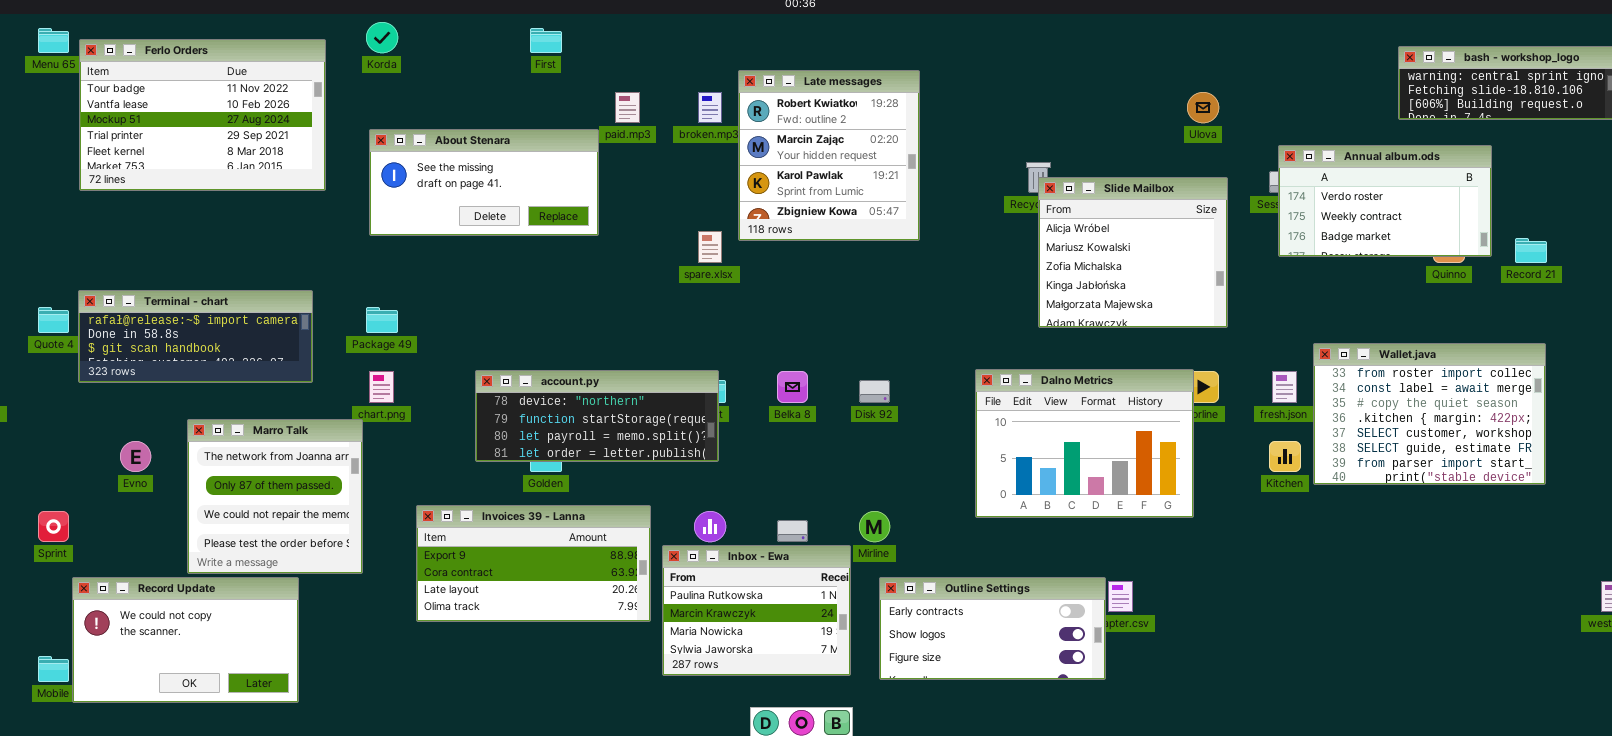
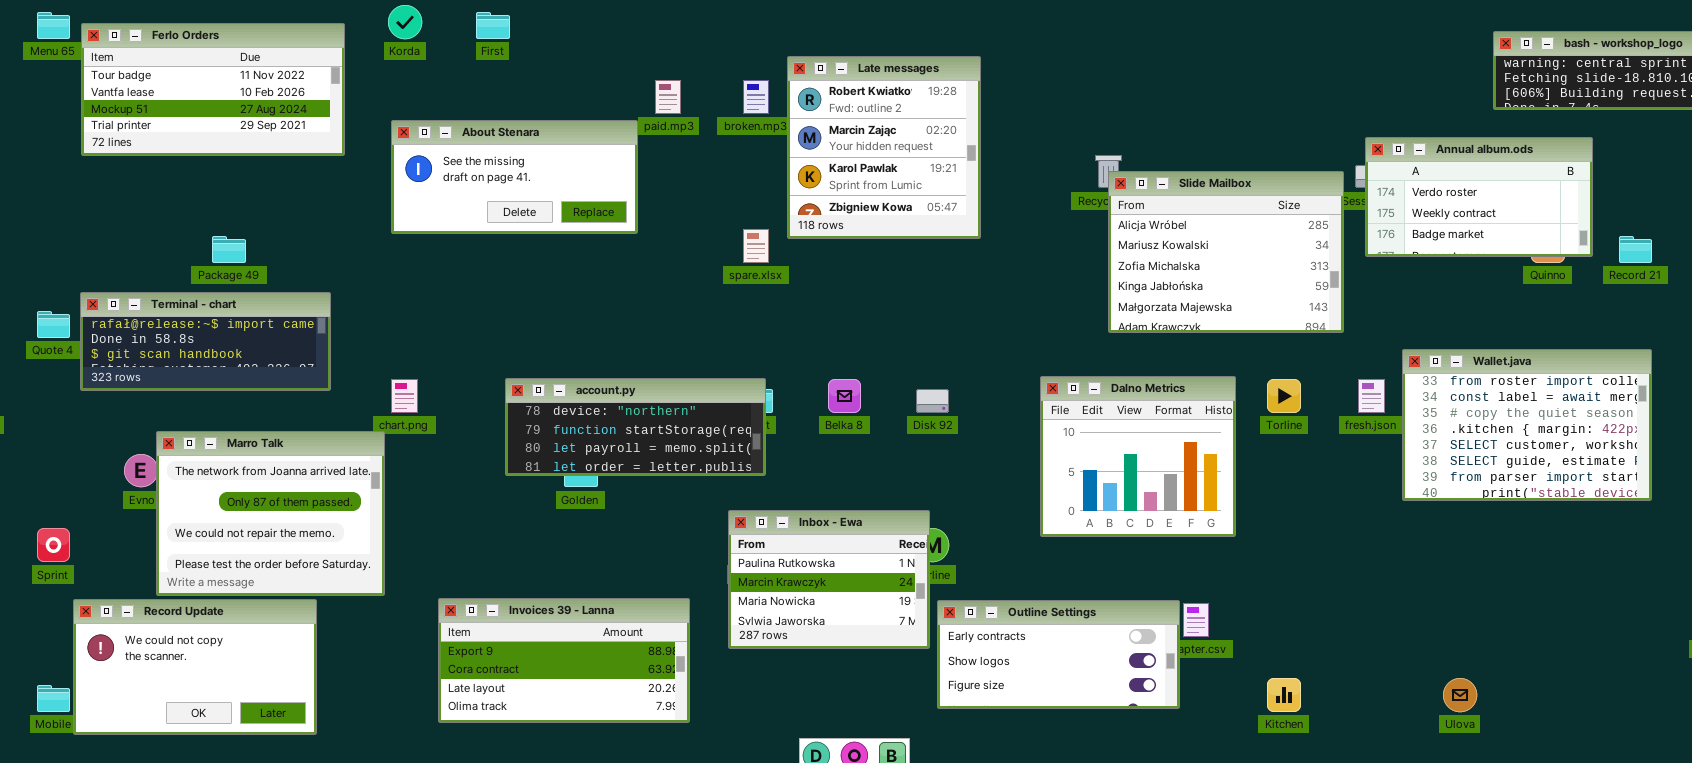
First: [530,28,562,53] -> [476,12,510,39], moved
Ferlo Orders: [79,39,326,191] -> [81,23,345,156], resized
Ulova: [1187,92,1219,123] -> [1443,678,1477,712], moved
Slide Mailbox: [1038,177,1228,328] -> [1108,171,1344,333], resized
Package 49: [366,307,398,333] -> [212,236,246,263], moved
Dalno Metrics: [975,369,1194,518] -> [1040,376,1236,537], resized
Marro Talk: [187,419,363,574] -> [156,431,385,596], resized
Kitchen: [1269,441,1301,472] -> [1267,678,1301,712], moved
Invoices 39 - Lanna: [416,505,651,622] -> [438,598,690,723], moved
Inbox - Ewa: [662,545,851,676] -> [728,510,930,649], moved

